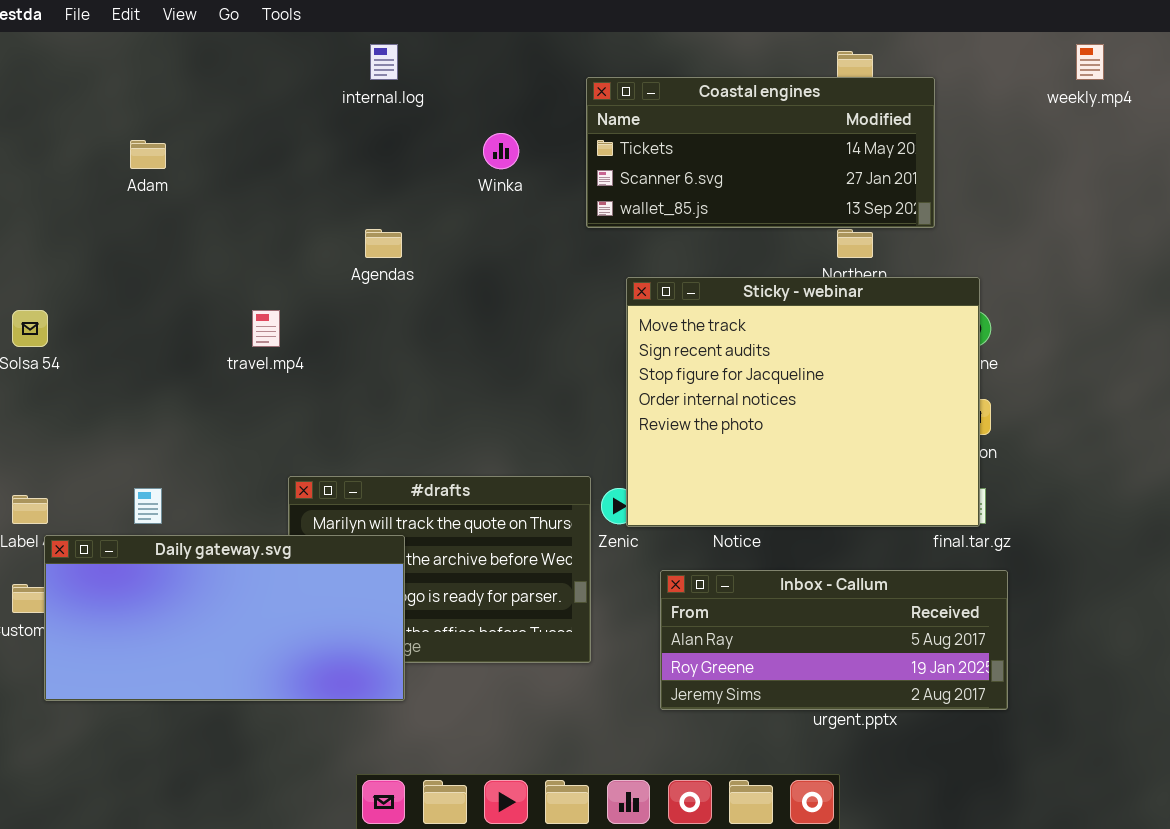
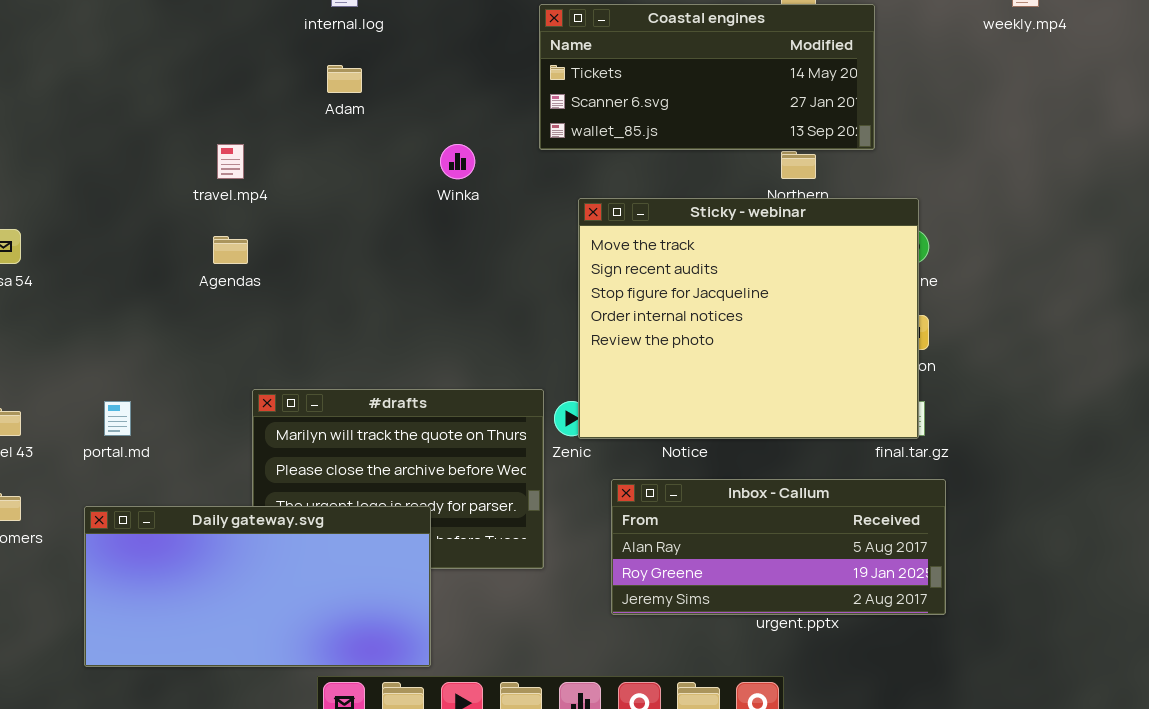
Winka: [483,133,519,169] -> [440,144,475,179], moved
Adam: [130,140,166,169] -> [327,65,362,93], moved
Agendas: [365,229,402,258] -> [213,236,248,264], moved
travel.mp4: [252,310,280,347] -> [217,144,244,179], moved
Daily gateway.svg: [44,535,405,701] -> [84,506,431,667], moved

